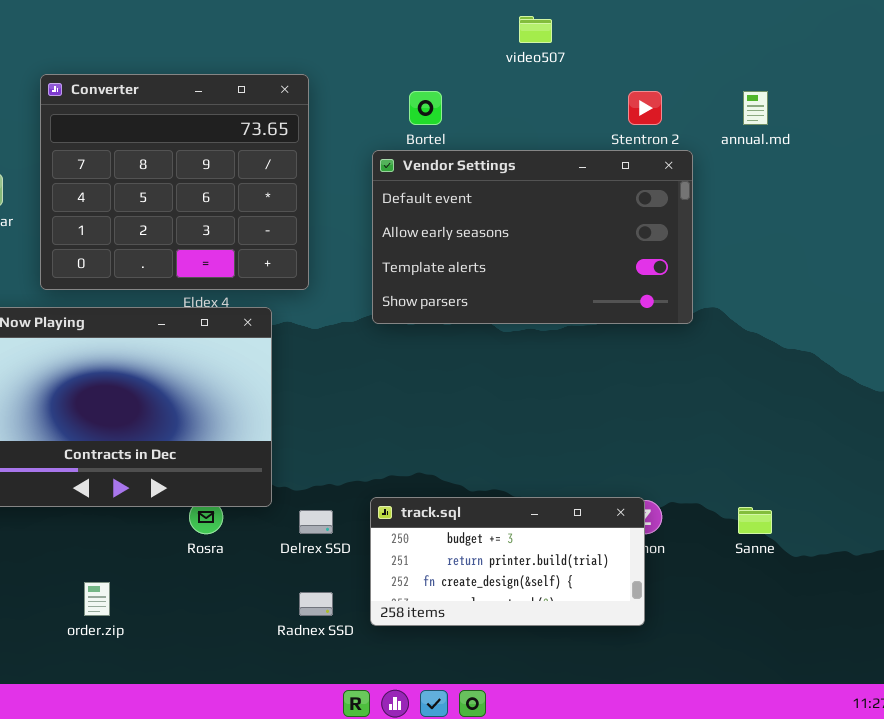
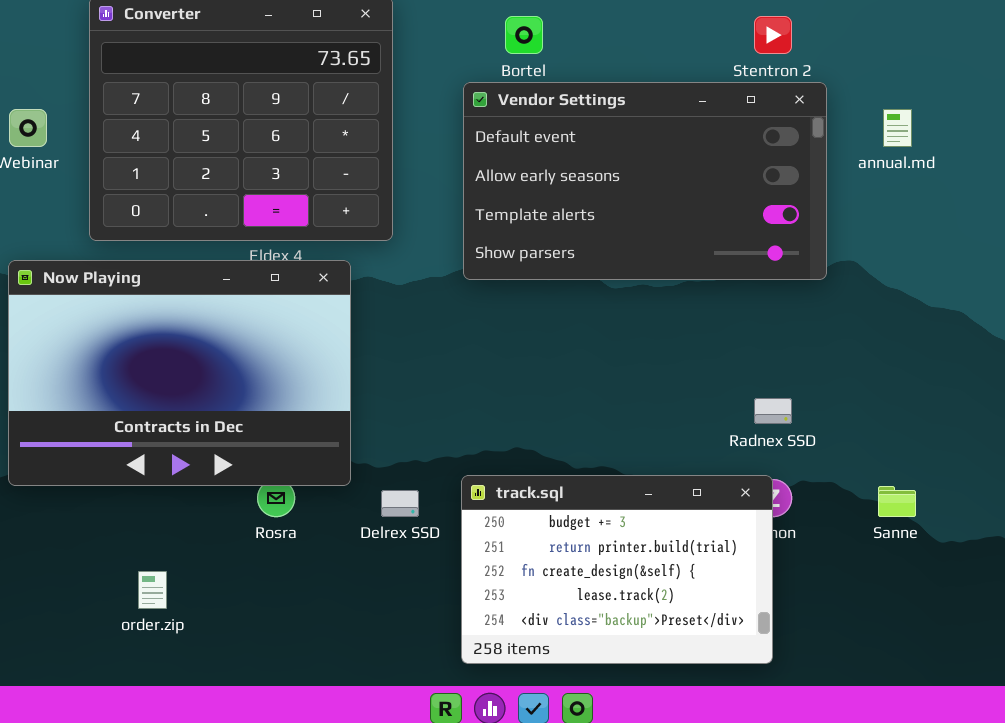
annual.md: [743,91,768,125] -> [883,109,912,147], moved
track.sql: [370,497,645,626] -> [461,475,773,664], resized
Radnex SSD: [299,592,333,616] -> [754,398,792,424], moved

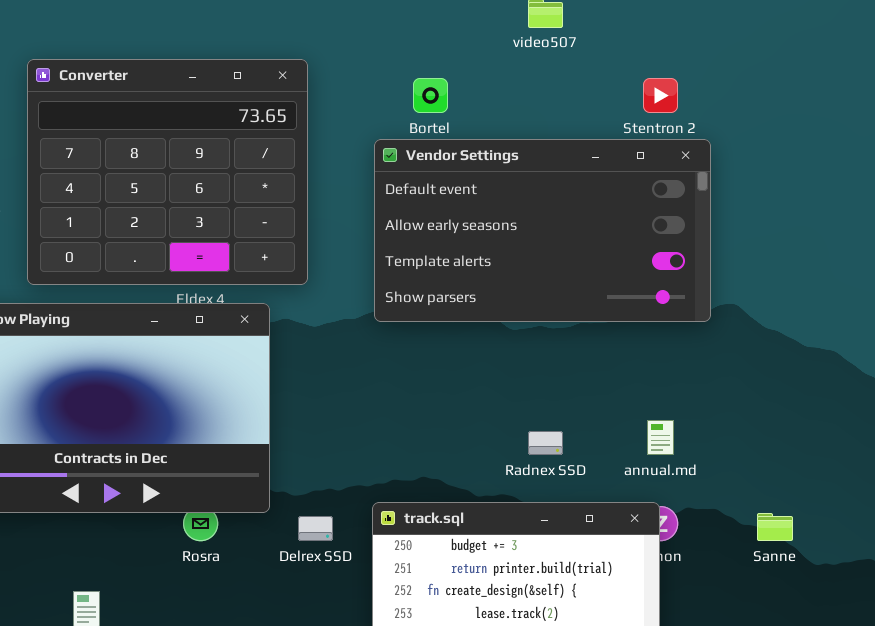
annual.md: [883,109,912,147] -> [647,420,674,455], moved
Radnex SSD: [754,398,792,424] -> [528,431,563,455], moved

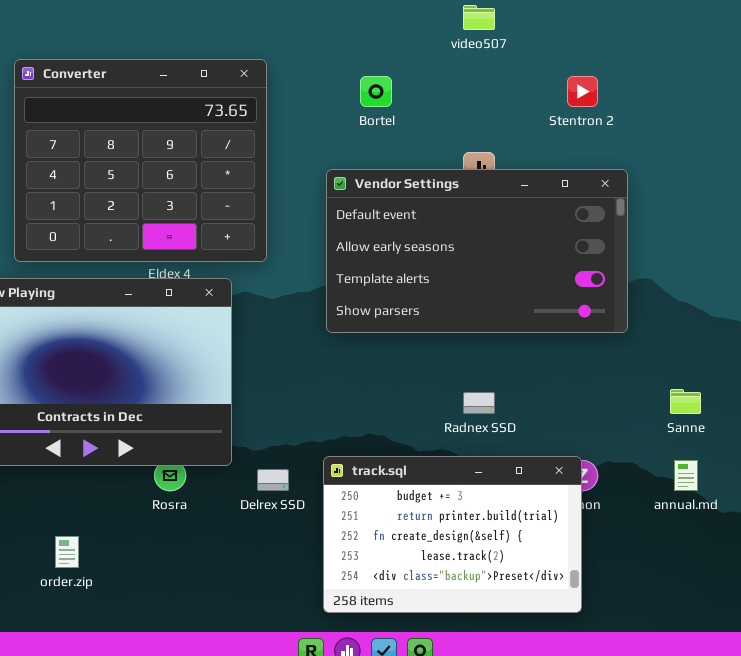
Vendor Settings: [374,139,711,322] -> [326,169,628,333], moved
annual.md: [647,420,674,455] -> [674,460,698,491], moved
Sanne: [757,513,793,541] -> [670,389,701,414], moved

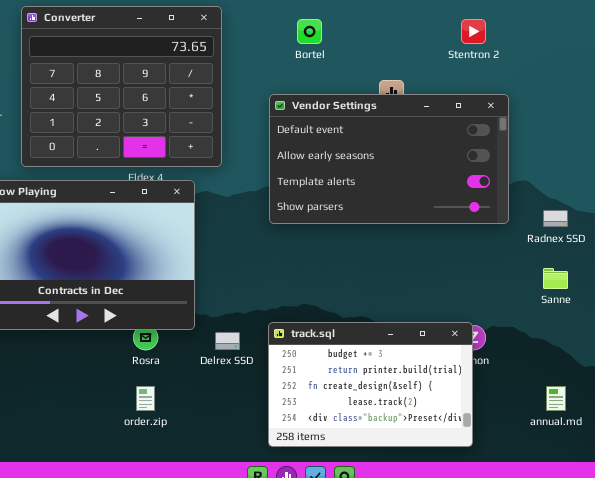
Radnex SSD: [463,392,495,414] -> [543,210,568,227], moved
annual.md: [674,460,698,491] -> [546,386,566,411], moved
order.zip: [55,536,79,568] -> [136,386,155,411], moved

